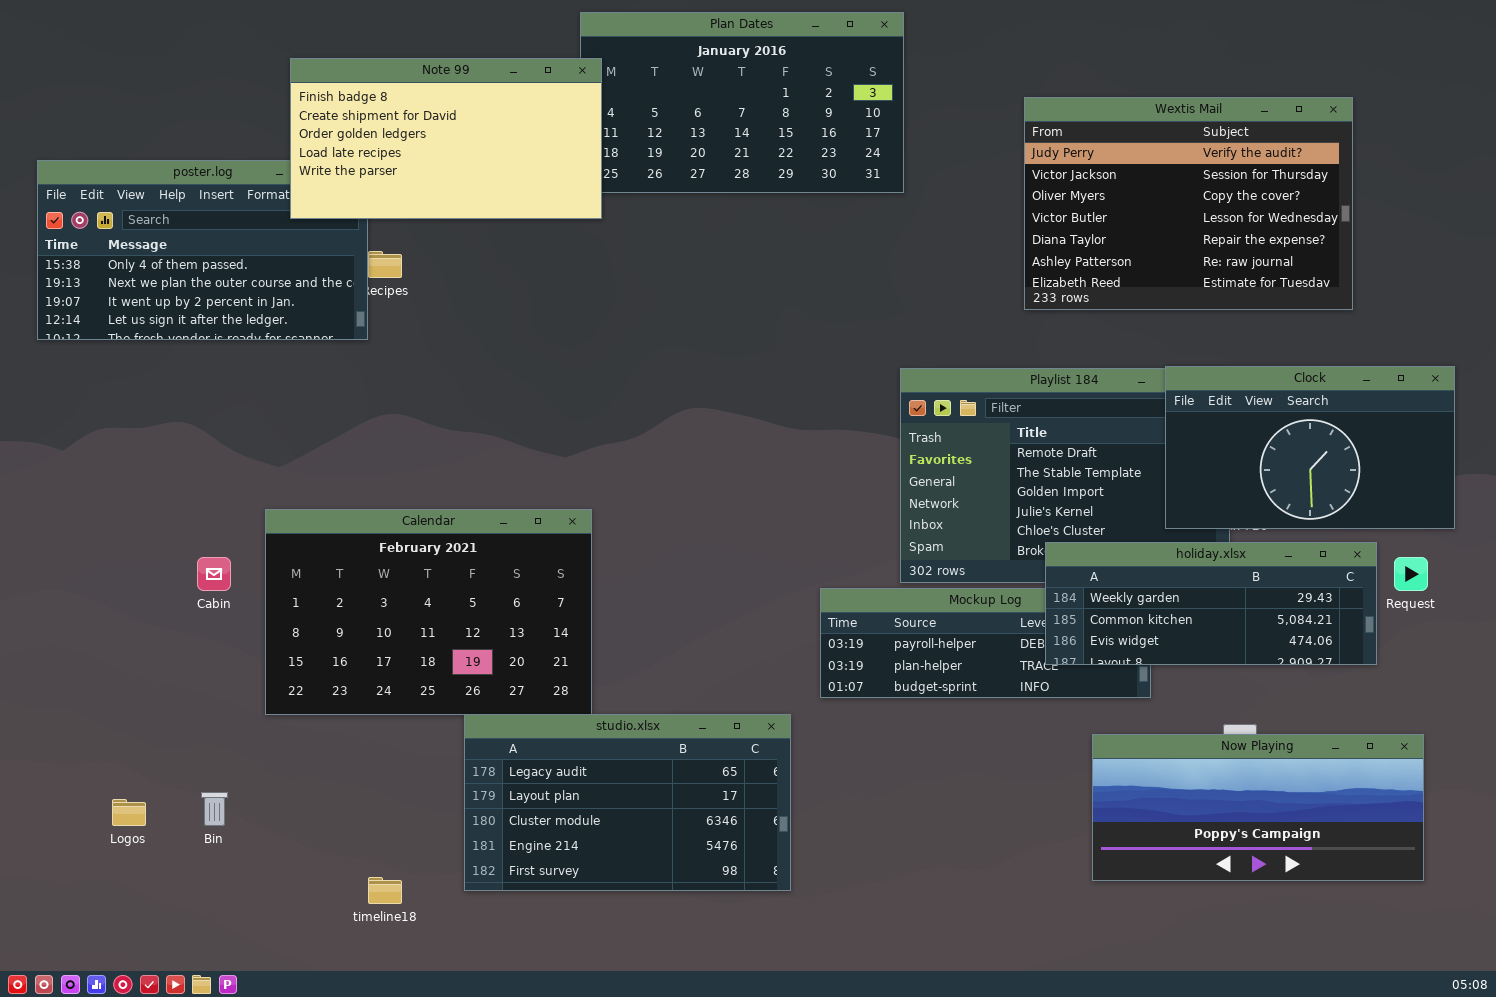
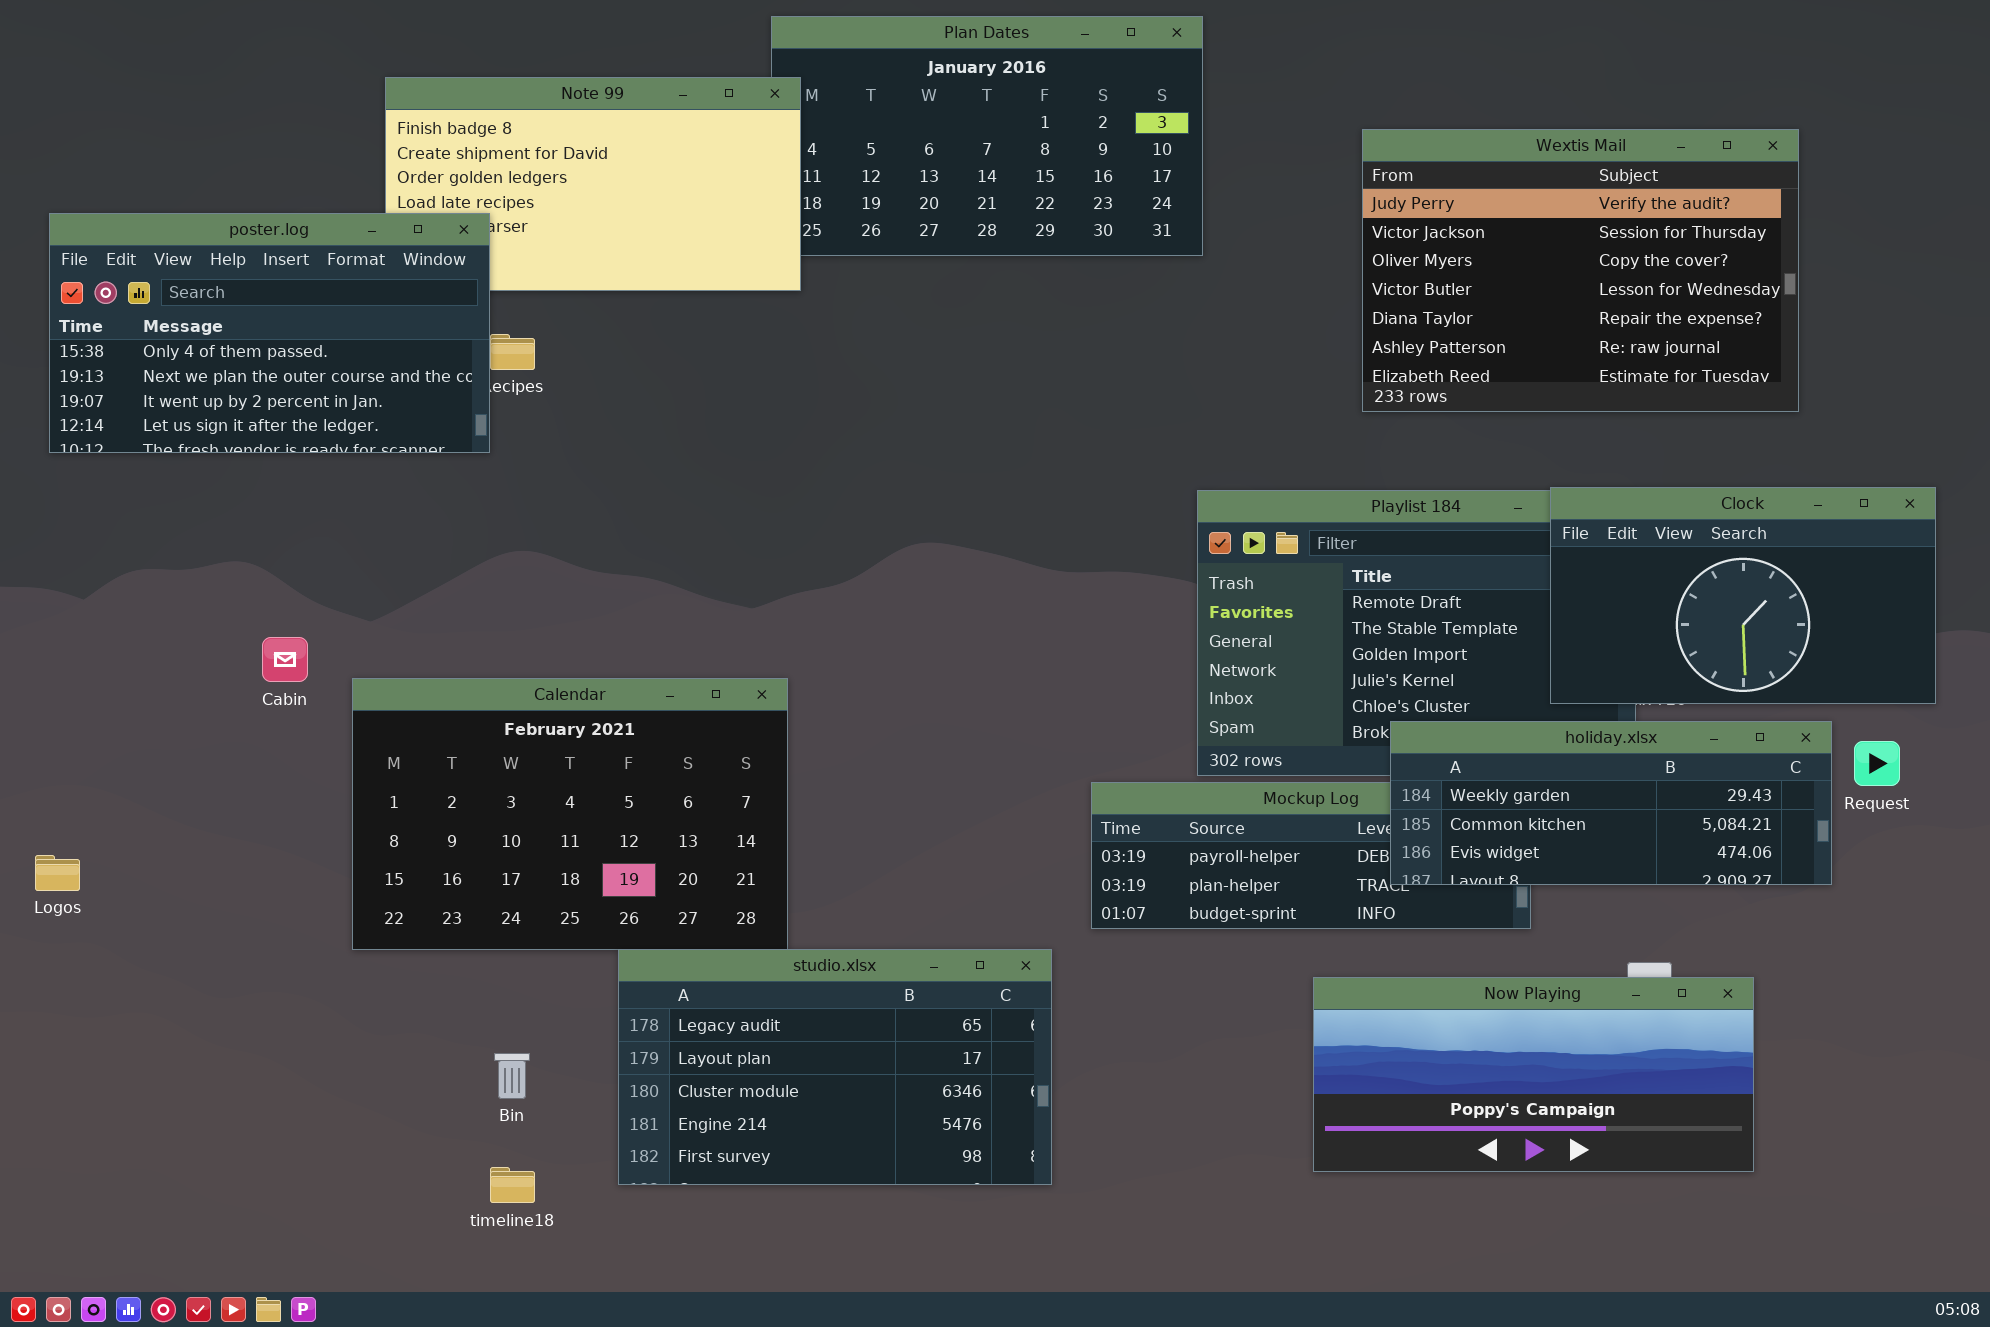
poster.log: [37,160,368,340] -> [49,213,490,453], raised
Cabin: [197,557,231,591] -> [262,637,308,682], moved
Now Playing: [1092,734,1424,881] -> [1313,977,1754,1172], moved
Bin: [201,792,228,826] -> [494,1053,530,1099], moved
Logos: [112,799,146,826] -> [35,855,80,891], moved

